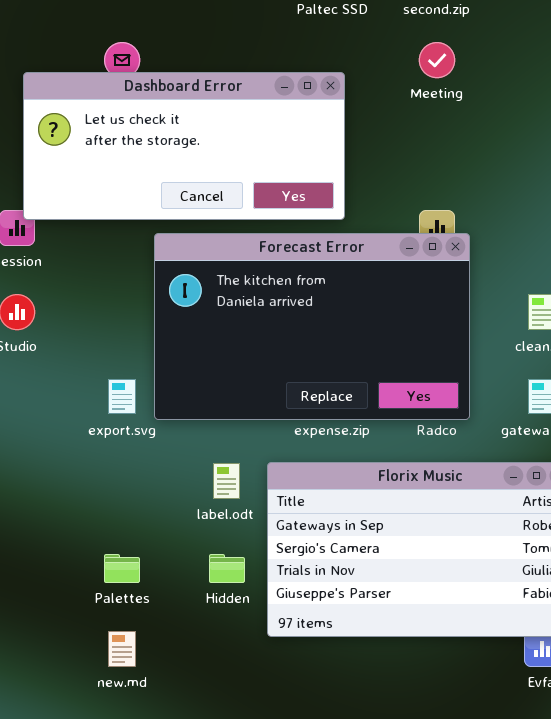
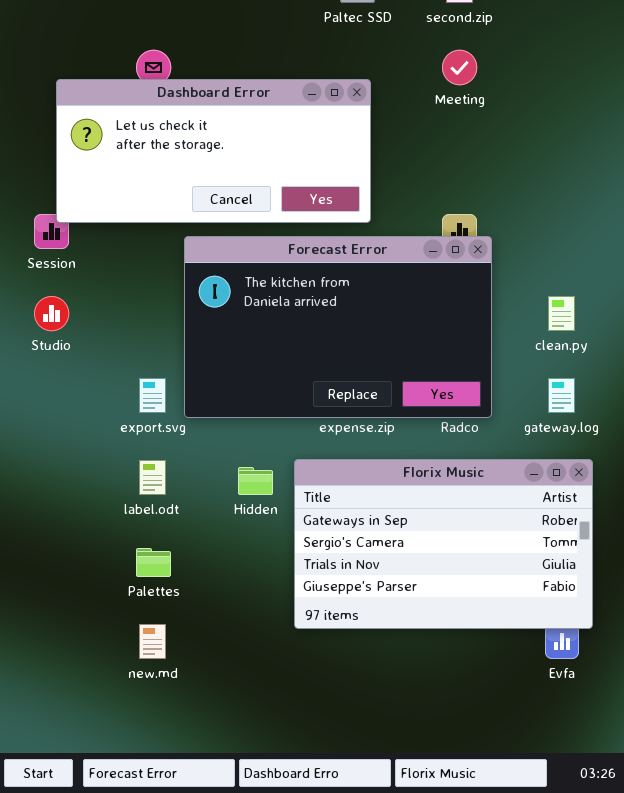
label.odt: [213,463,240,499] -> [139,460,166,495], moved
Hidden: [209,554,245,583] -> [238,467,273,495], moved

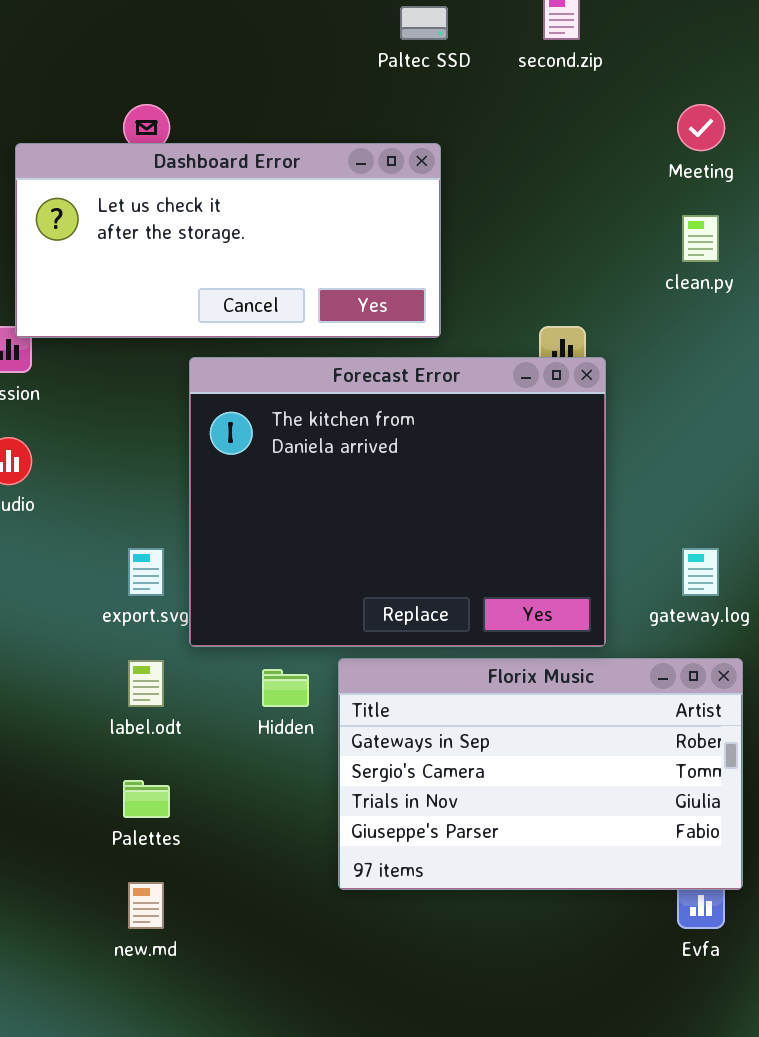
Meeting: [442,50,477,85] -> [677,104,725,151], moved
Forecast Error: [184,236,492,418] -> [189,357,606,647], resized
clean.py: [548,296,575,331] -> [682,215,719,262], moved

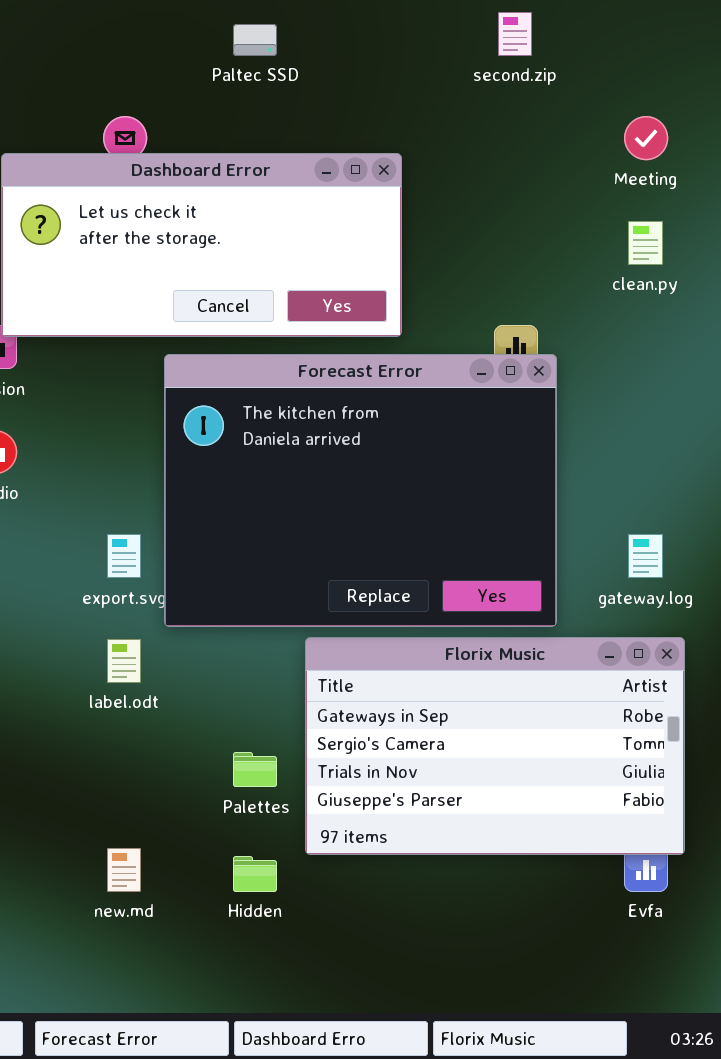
Paltec SSD: [400,6,448,40] -> [233,24,277,56], moved
Hidden: [262,669,309,707] -> [233,856,277,892], moved
Palettes: [123,780,170,818] -> [233,752,277,787], moved

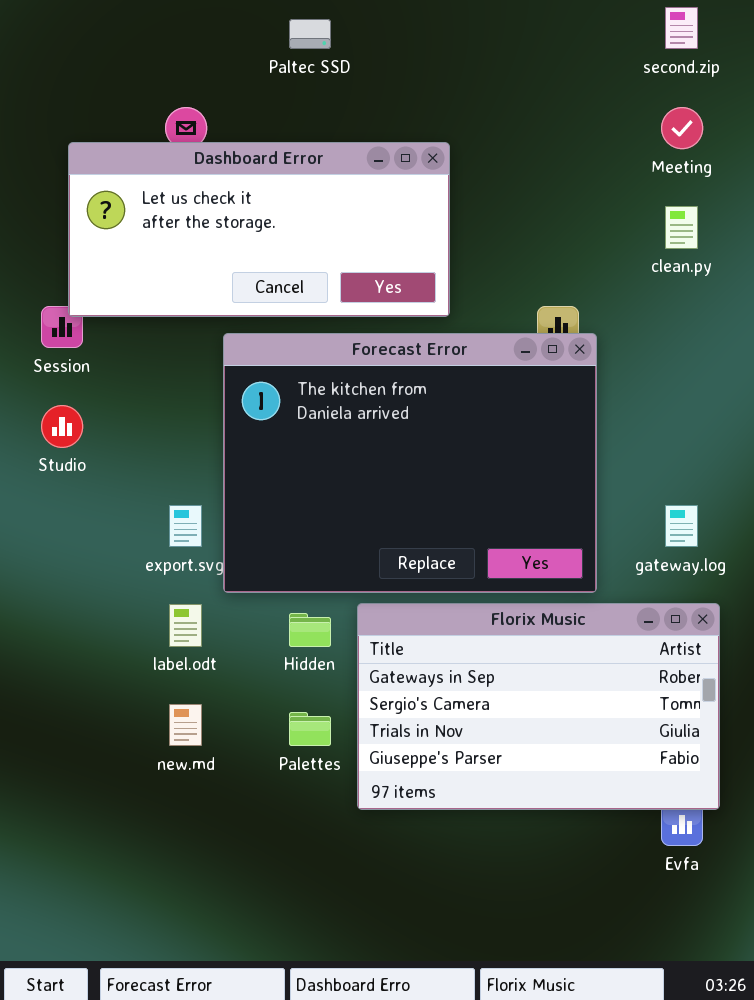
second.zip: [498,12,532,56] -> [665,7,698,49], moved
new.md: [107,848,141,892] -> [169,704,202,746], moved
Hidden: [233,856,277,892] -> [289,613,331,647], moved

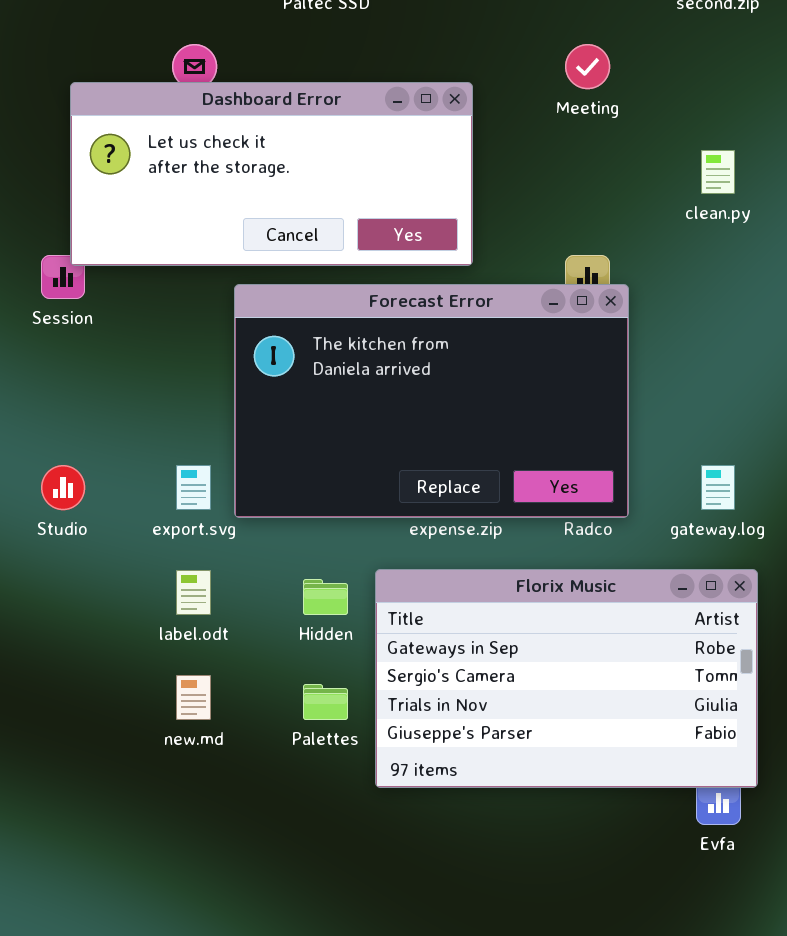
Meeting: [661,107,703,149] -> [565,44,610,89], moved
Forecast Error: [223,333,597,593] -> [234,284,629,518], resized
Studio: [41,405,83,448] -> [41,465,85,510], moved

